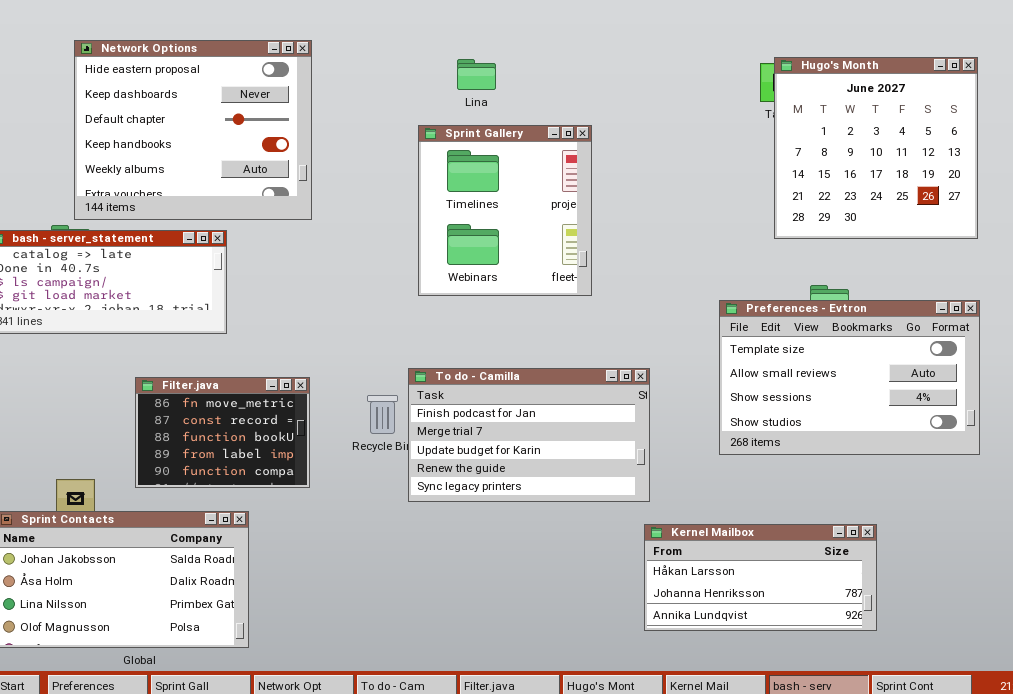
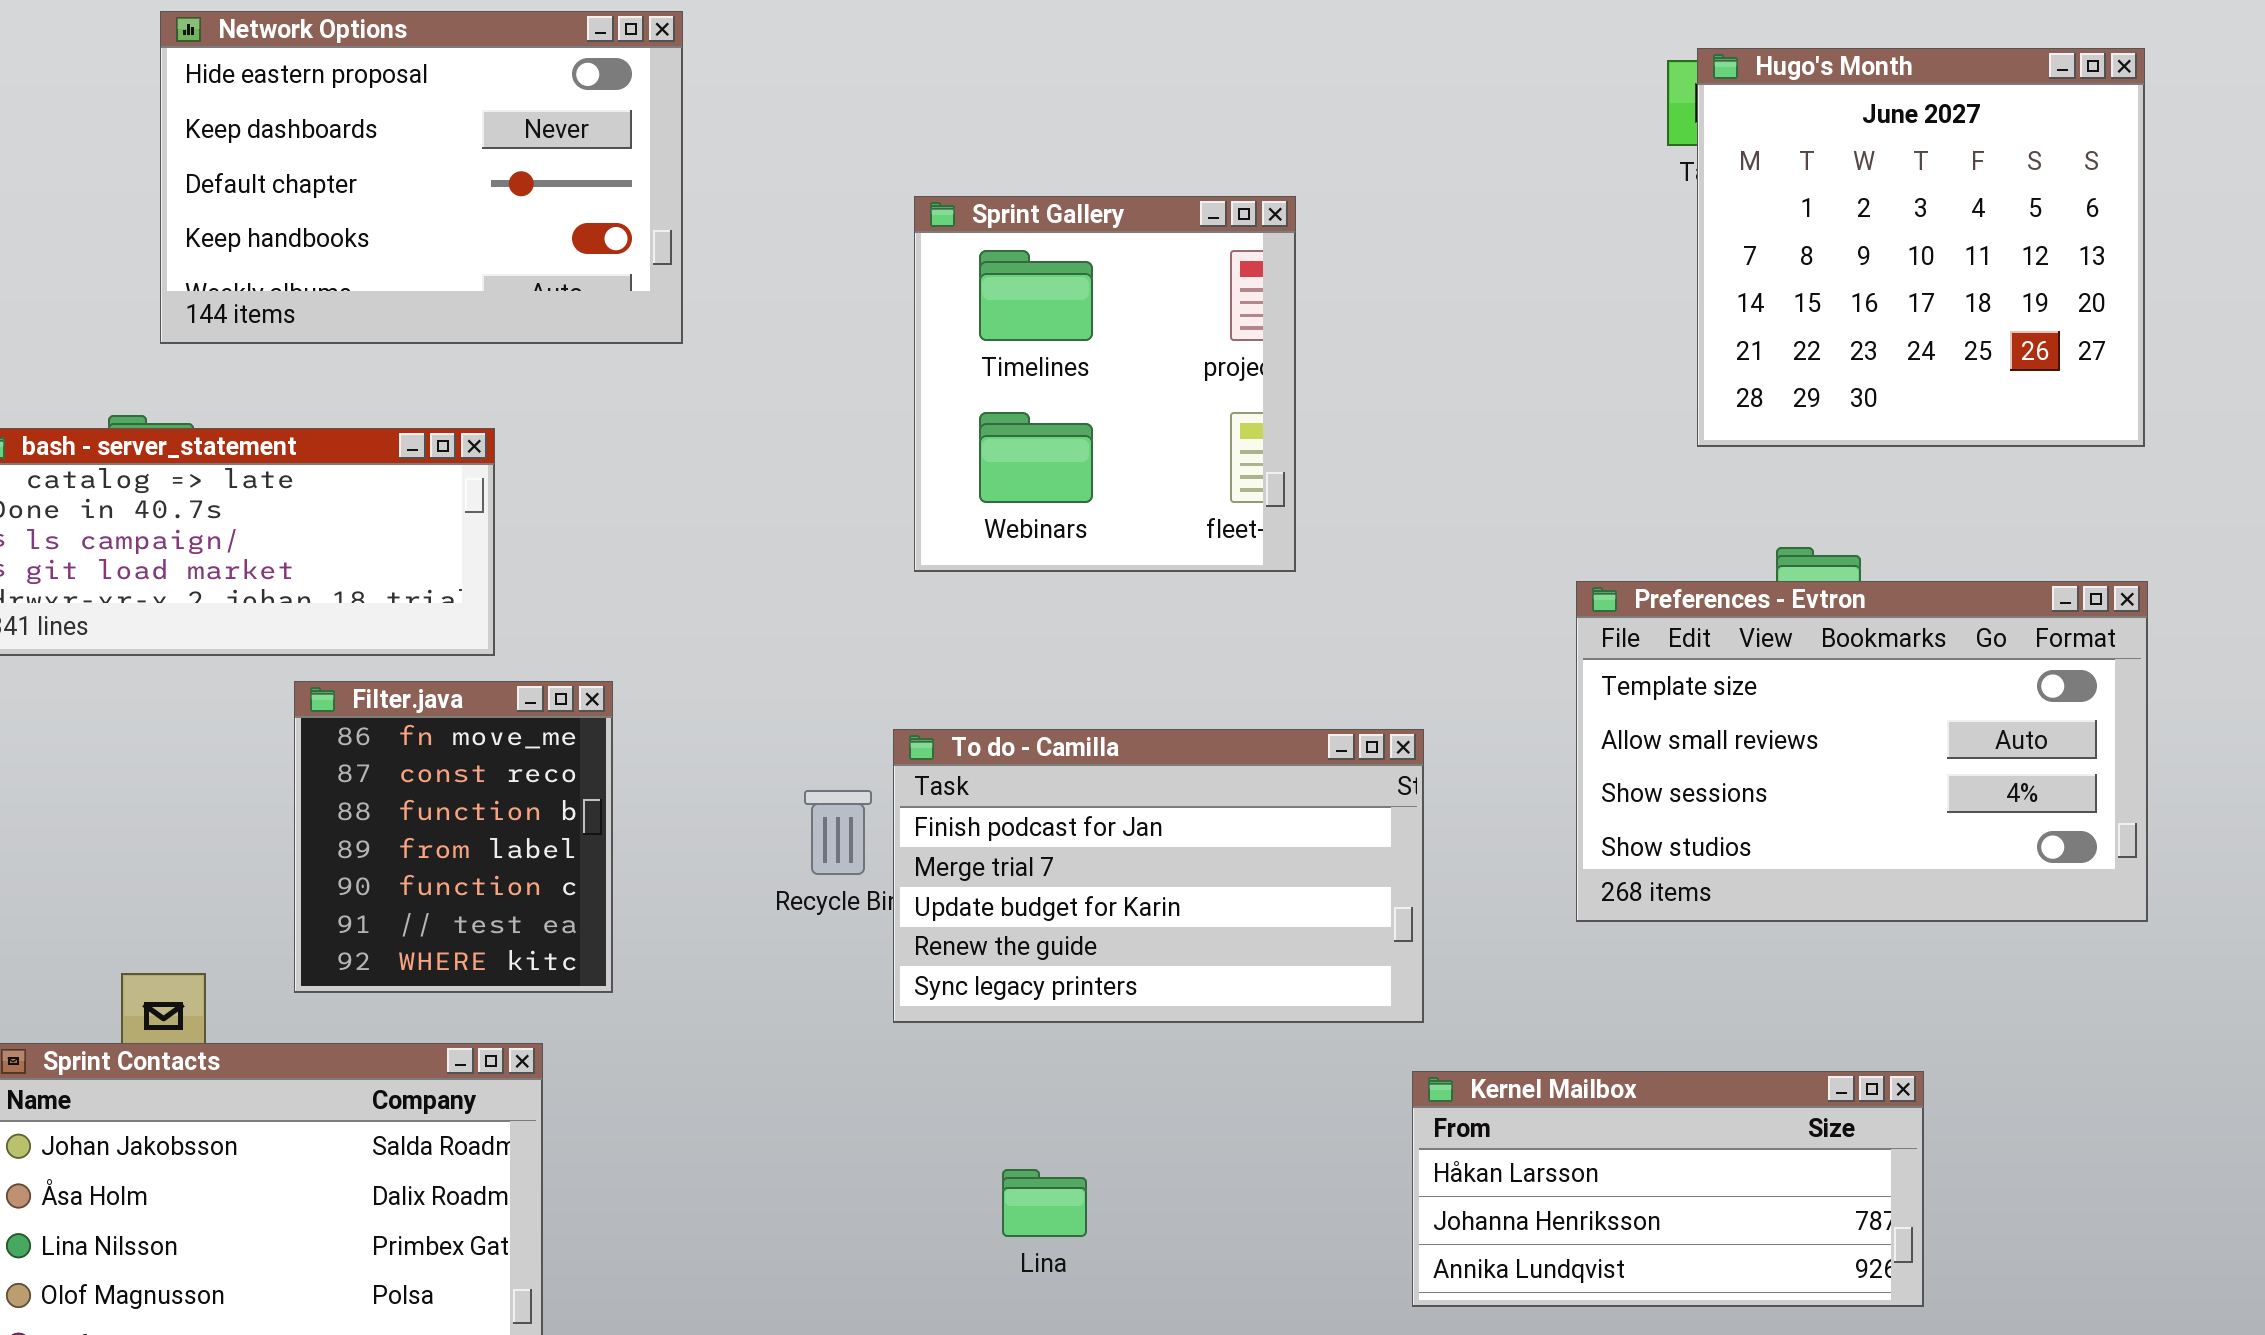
Network Options: [74,40,312,220] -> [160,11,683,344], resized
Lina: [457,59,496,90] -> [1002,1169,1087,1237], moved
Filter.java: [135,377,310,488] -> [294,681,613,993], resized

